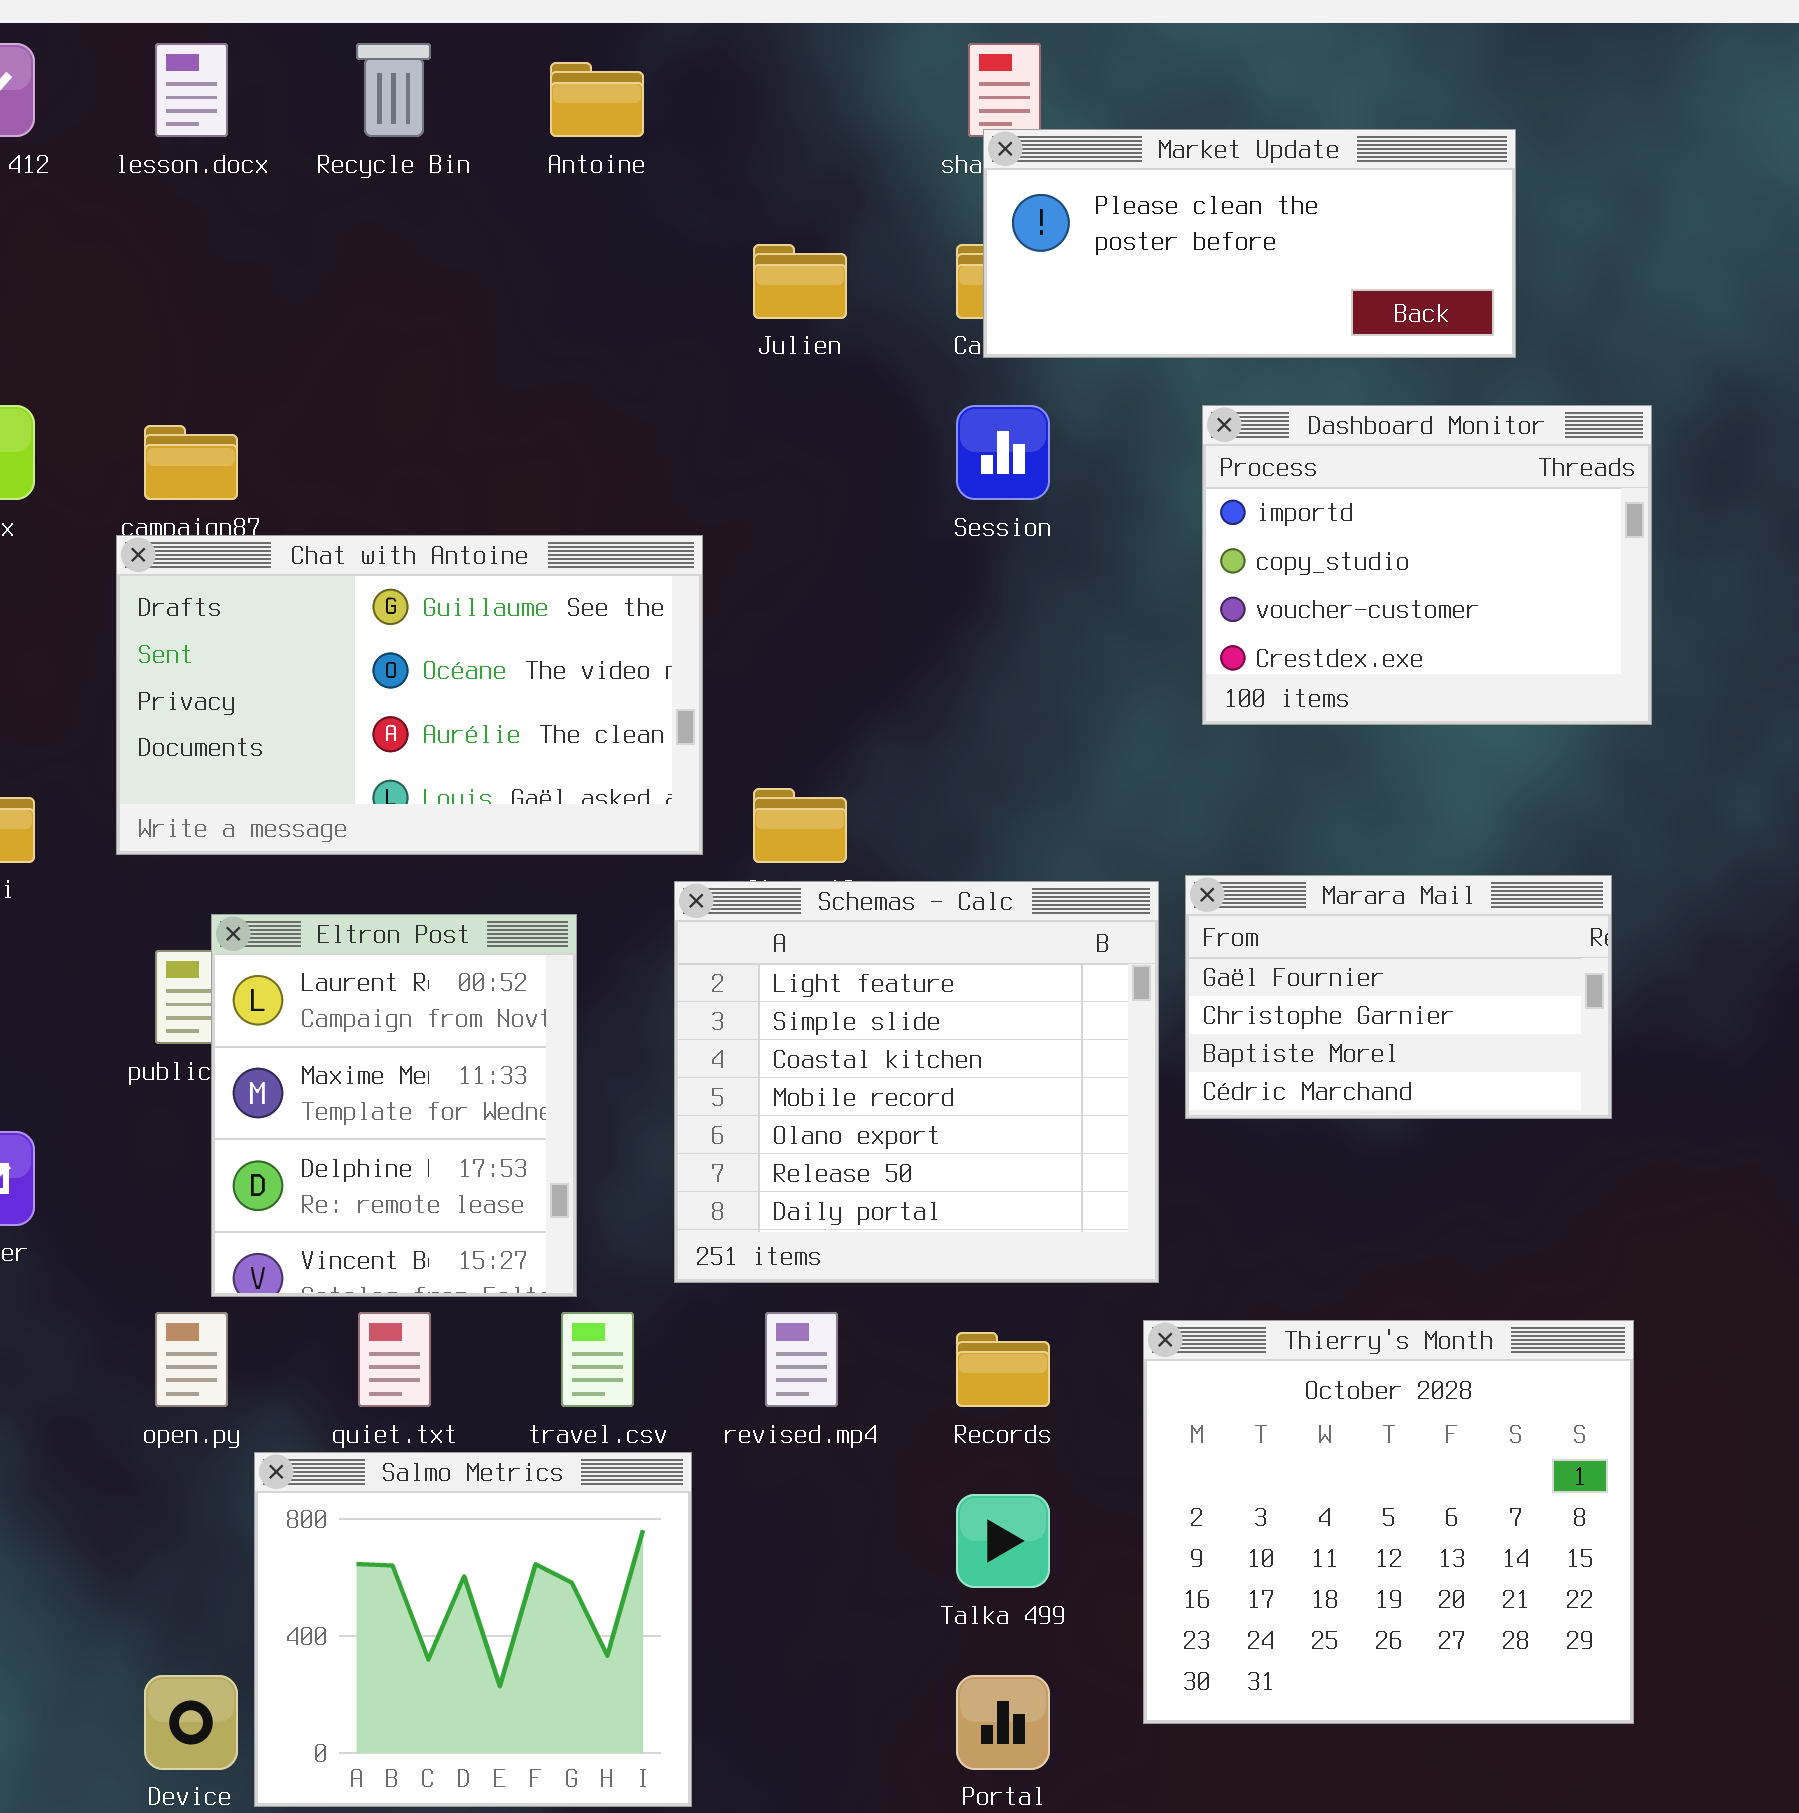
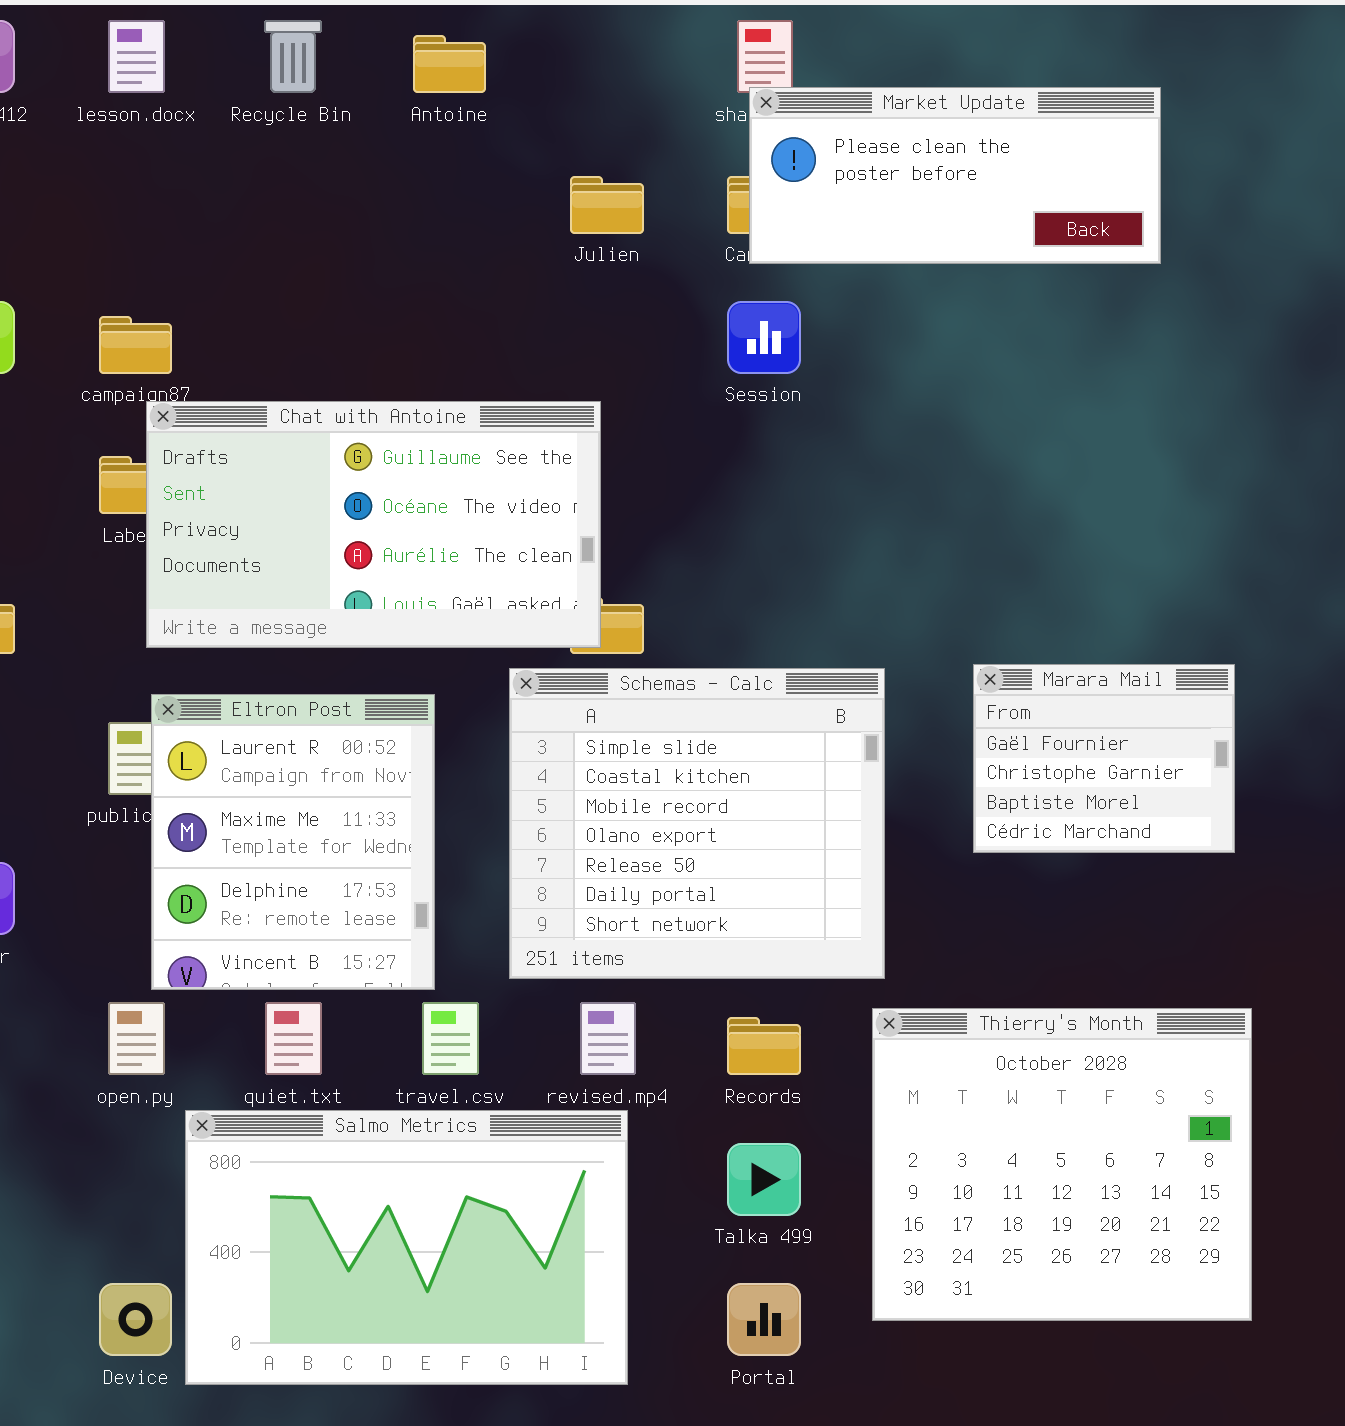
Dashboard Monitor: [1202,405,1652,725] -> none, closed
Chat with Antoine: [116,535,703,855] -> [146,401,601,648], moved
Marara Mail: [1185,875,1612,1119] -> [973,664,1235,853], resized
Schemas - Calc: [674,881,1159,1283] -> [509,668,885,979], scrolled down 1 row
Salmo Metrics: [254,1452,692,1807] -> [185,1110,628,1385], resized

